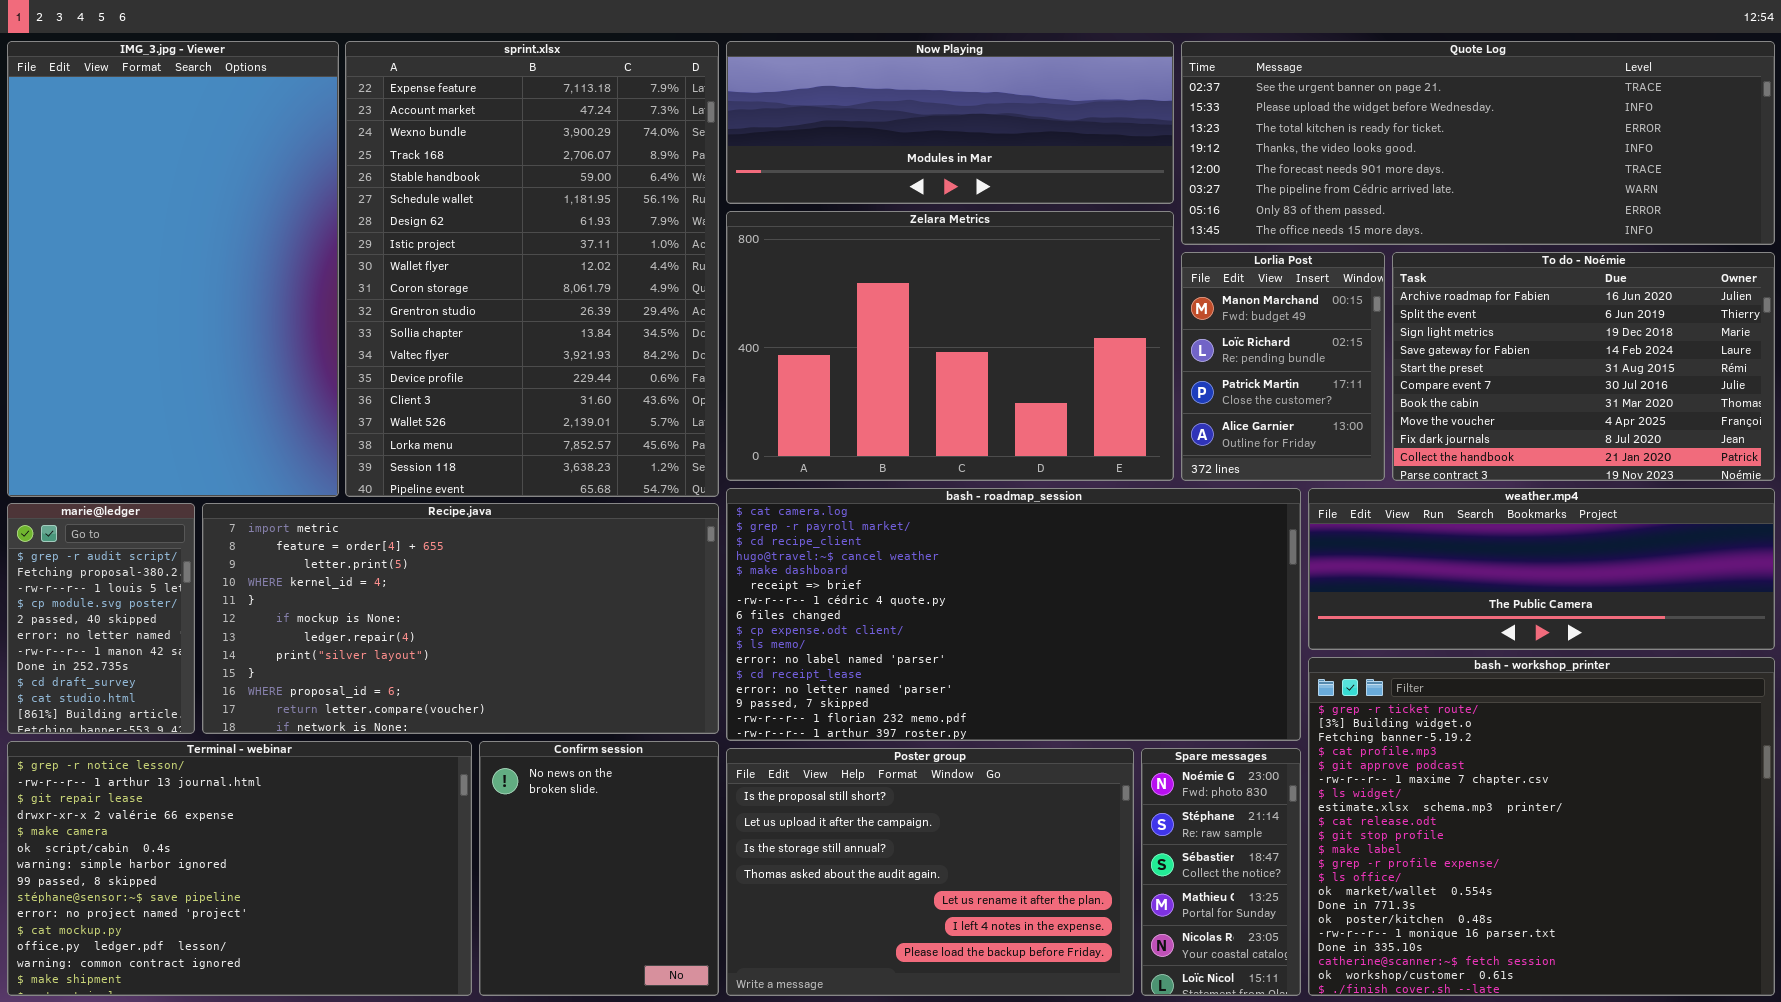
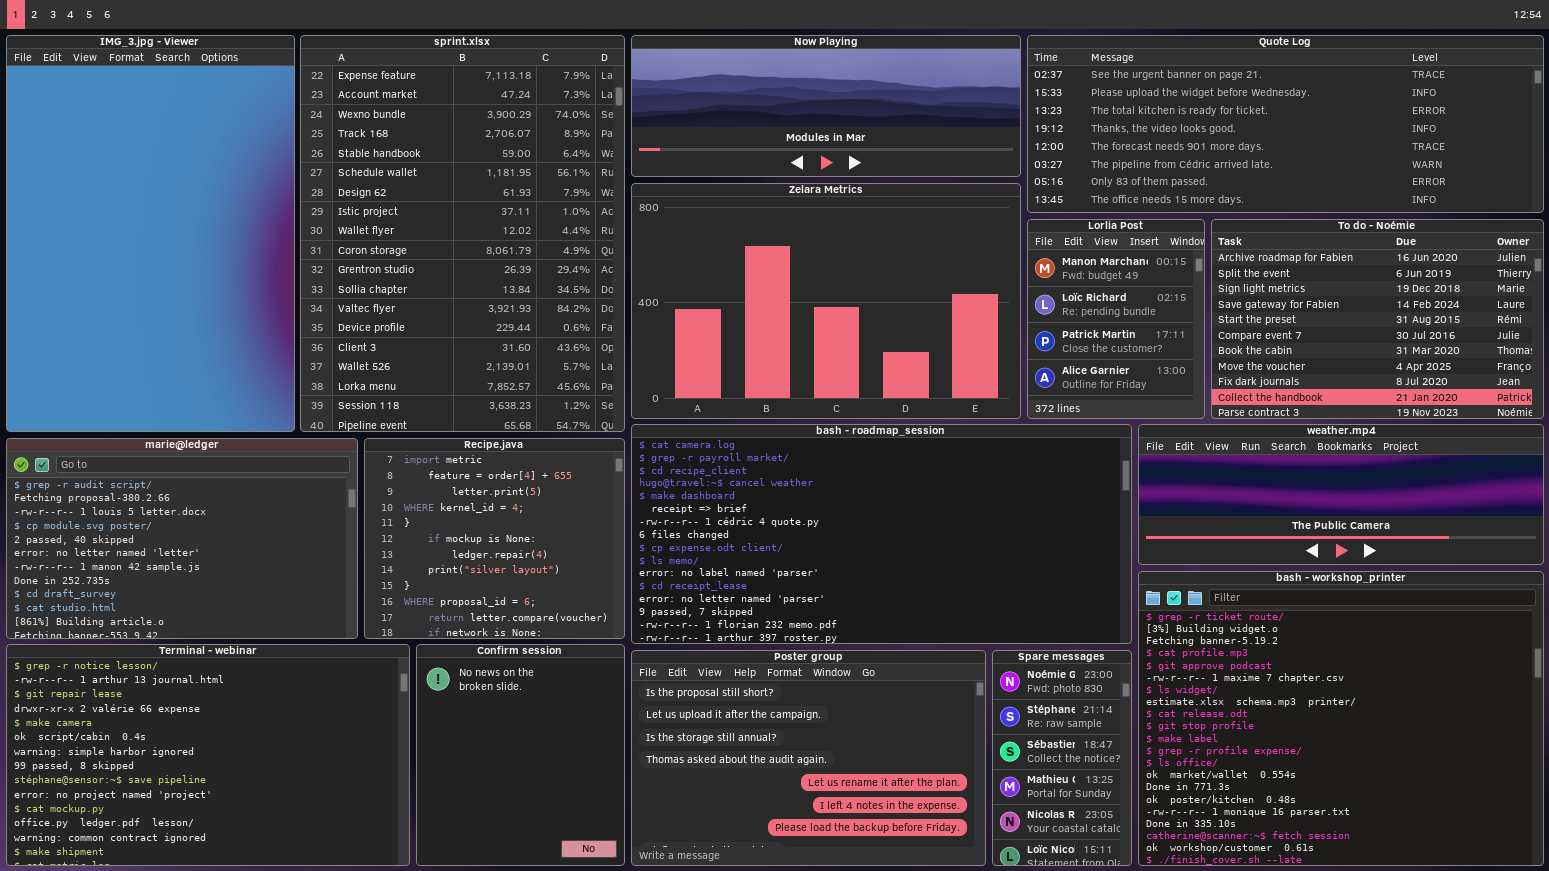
marie@ledger: [7,503,195,734] -> [6,438,358,639], resized
Recipe.java: [202,503,719,734] -> [364,438,625,639], resized

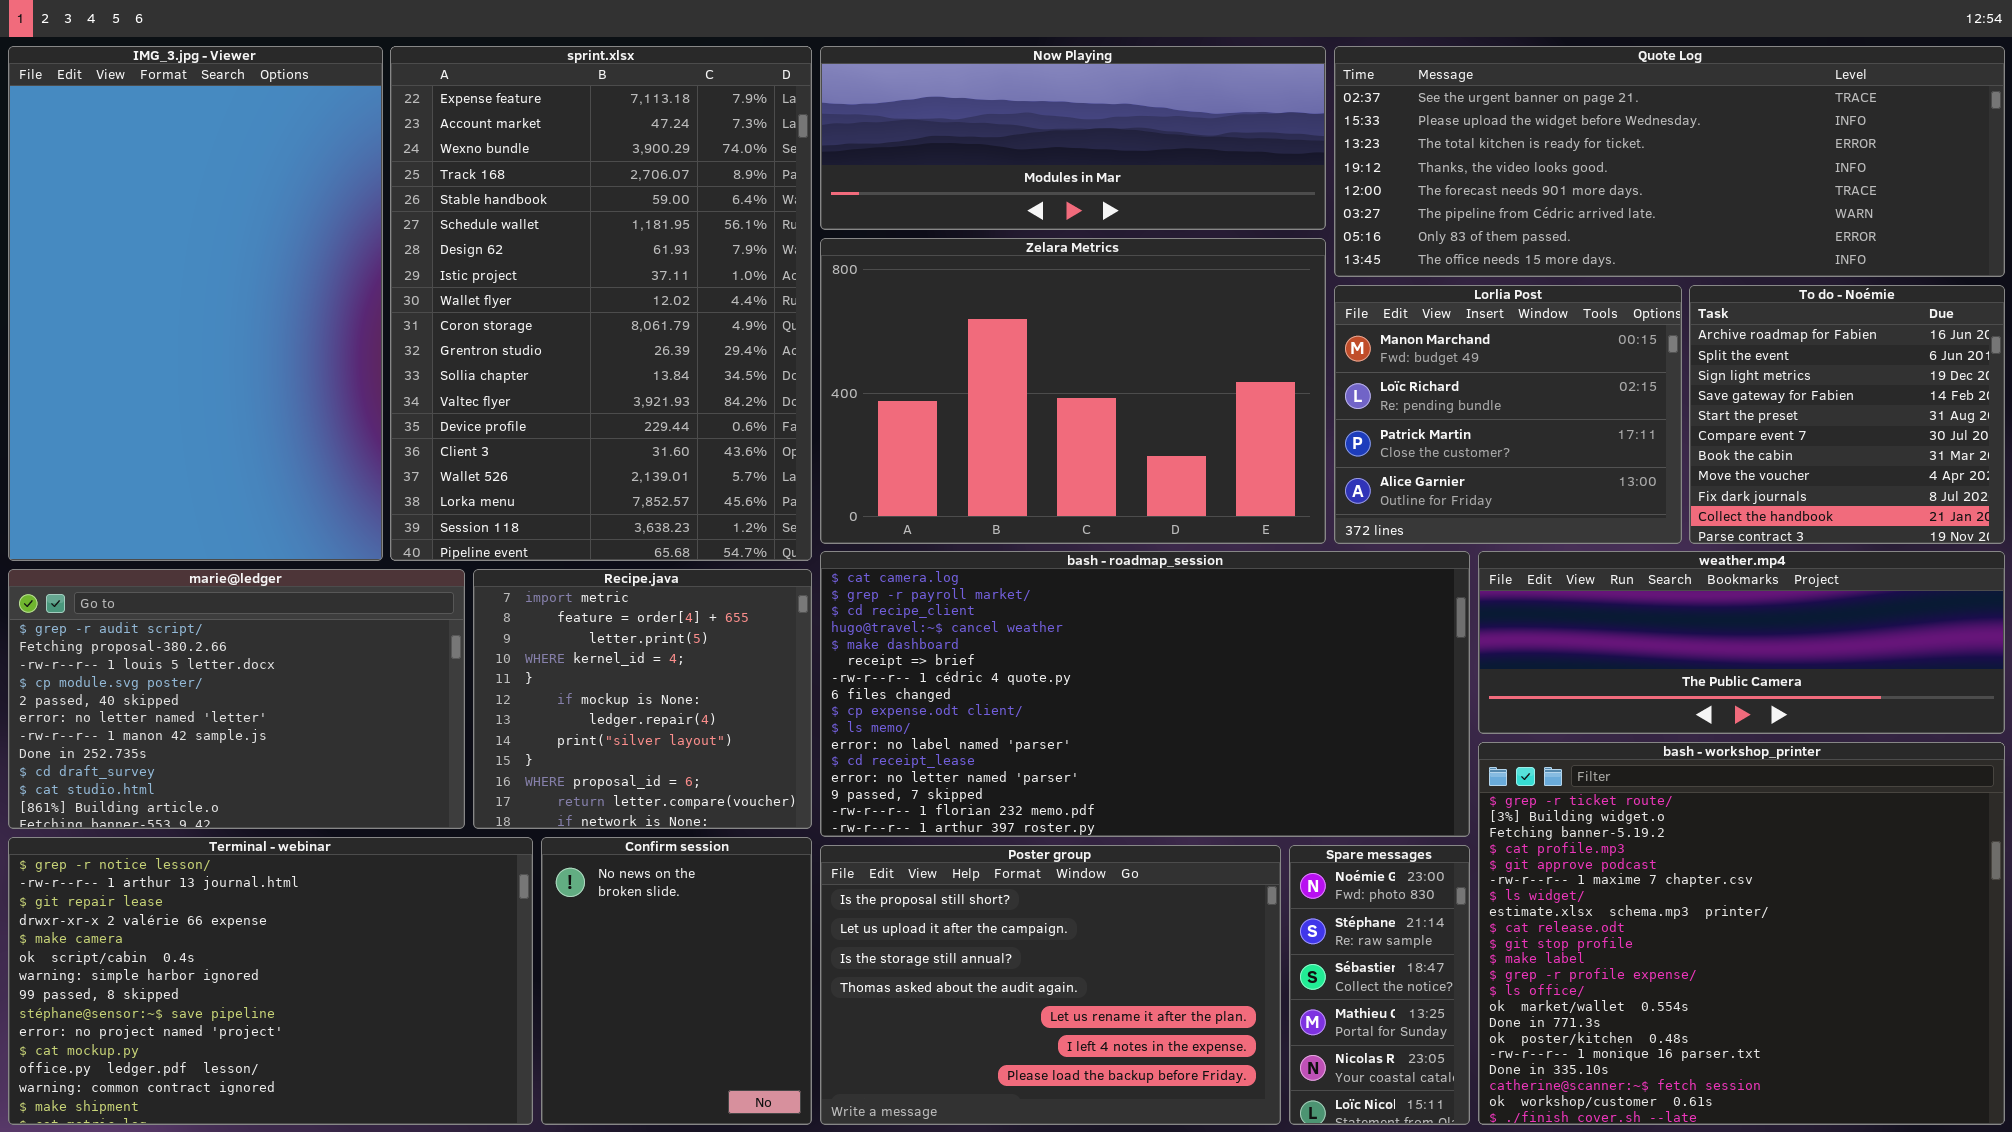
Lorlia Post: [1027,219,1205,419] -> [1334,285,1682,544], resized
To do - Noémie: [1211,219,1544,419] -> [1689,285,2005,544], resized

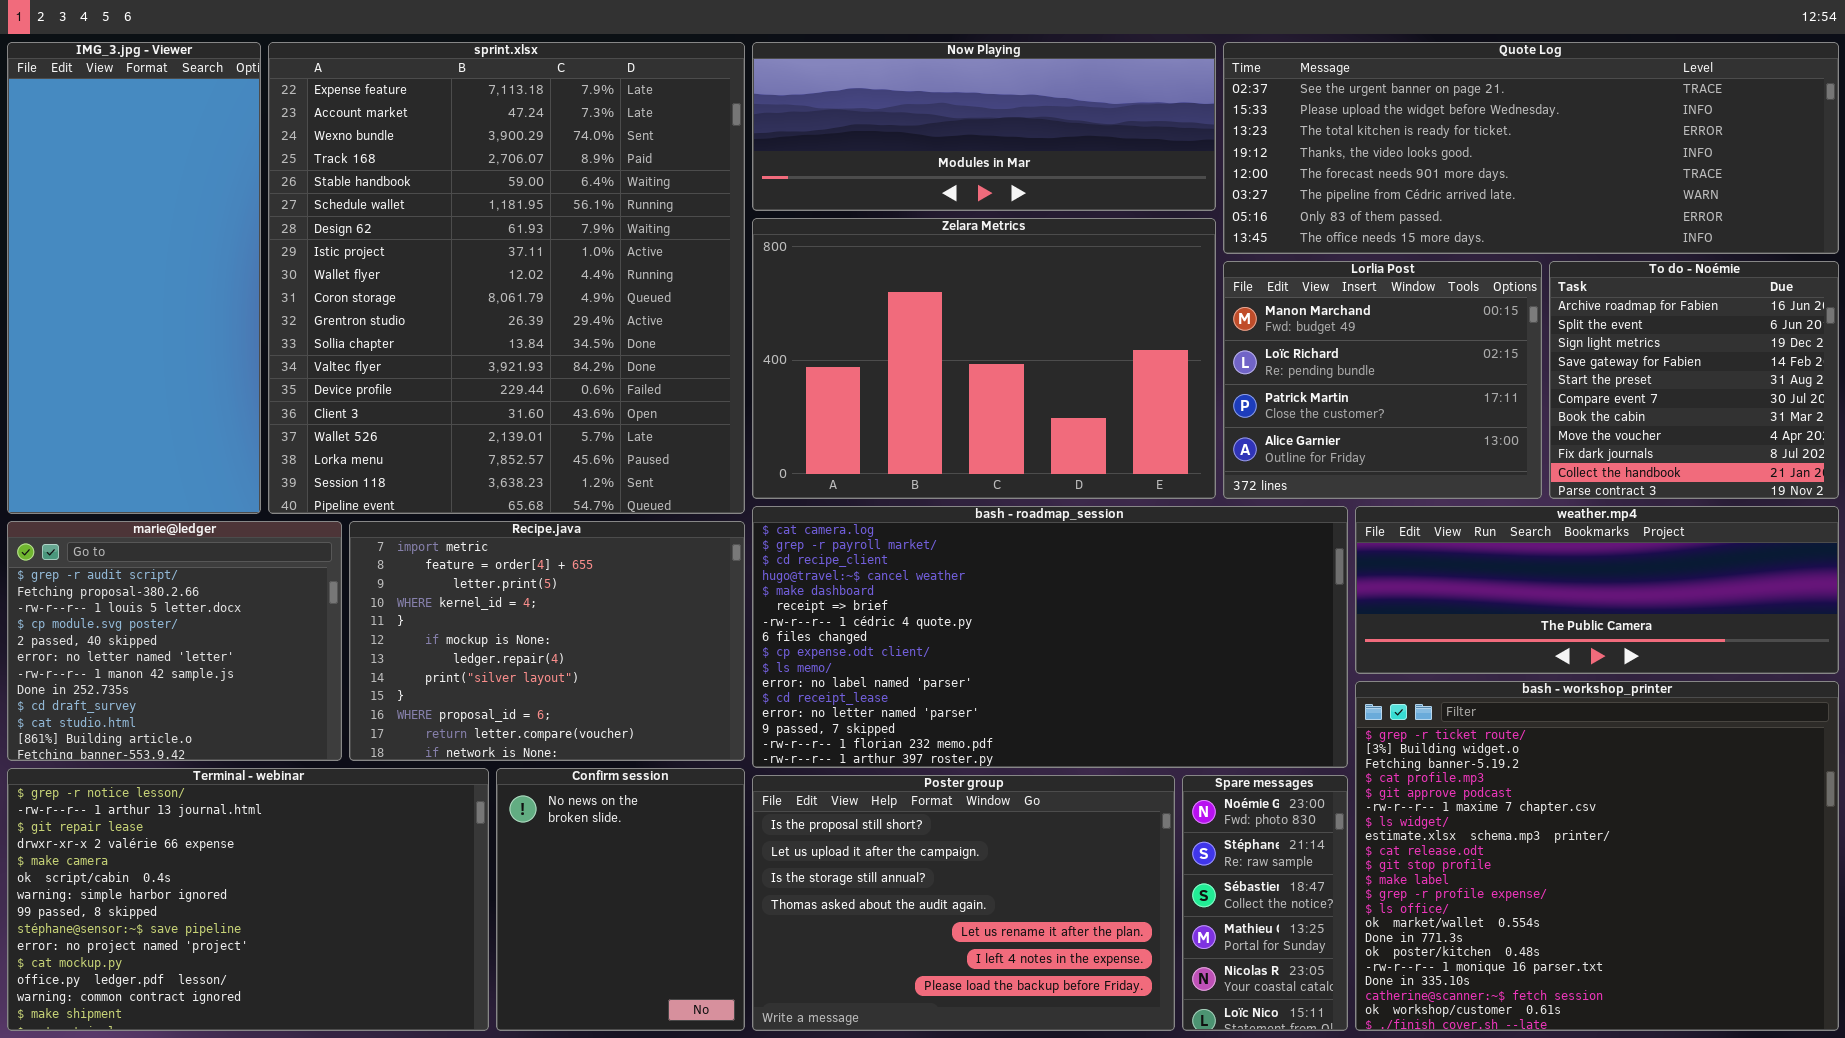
IMG_3.jpg - Viewer: [8,46,383,561] -> [7,42,261,514], resized
sprint.xlsx: [390,46,812,561] -> [268,42,745,514], resized
marie@ledger: [8,569,465,829] -> [7,521,342,761], resized
Recipe.java: [473,569,812,829] -> [349,521,745,761], resized

